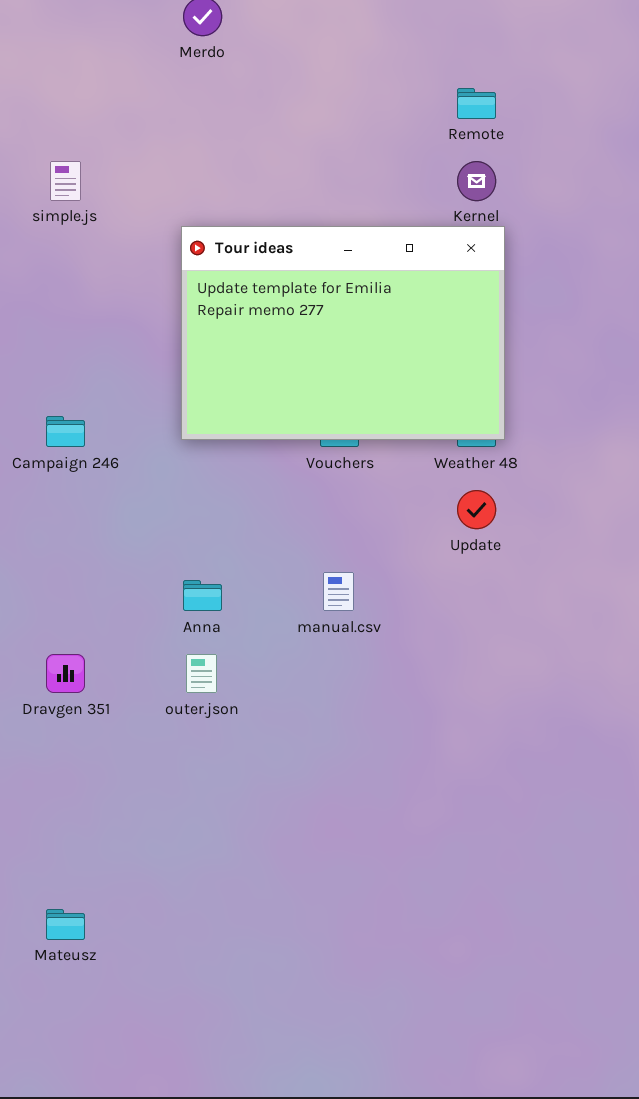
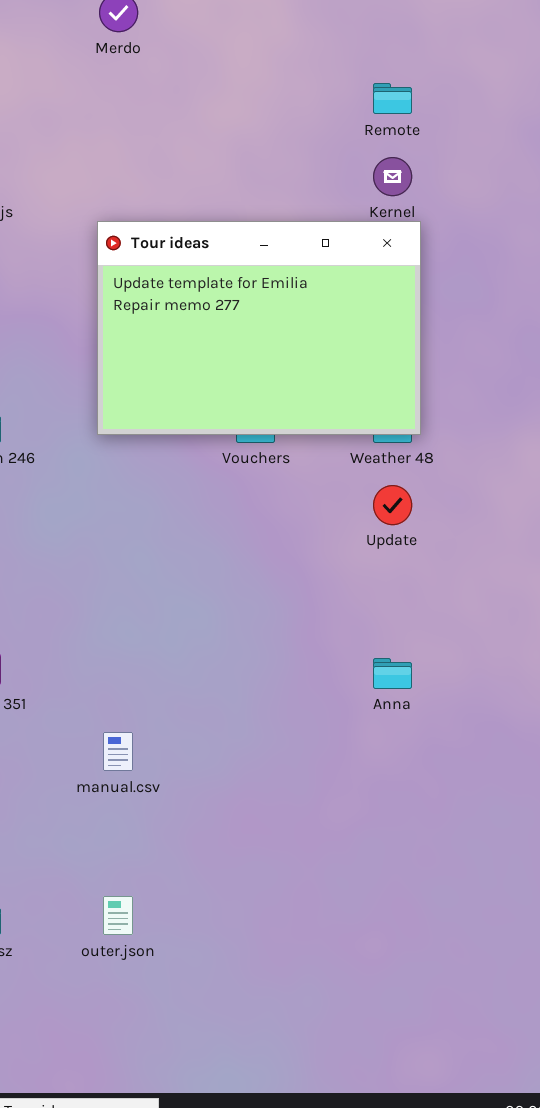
manual.csv: [323,572,354,611] -> [103,732,133,771], moved
Anna: [183,580,222,611] -> [373,658,412,689], moved
outer.json: [186,654,217,693] -> [103,896,133,935], moved

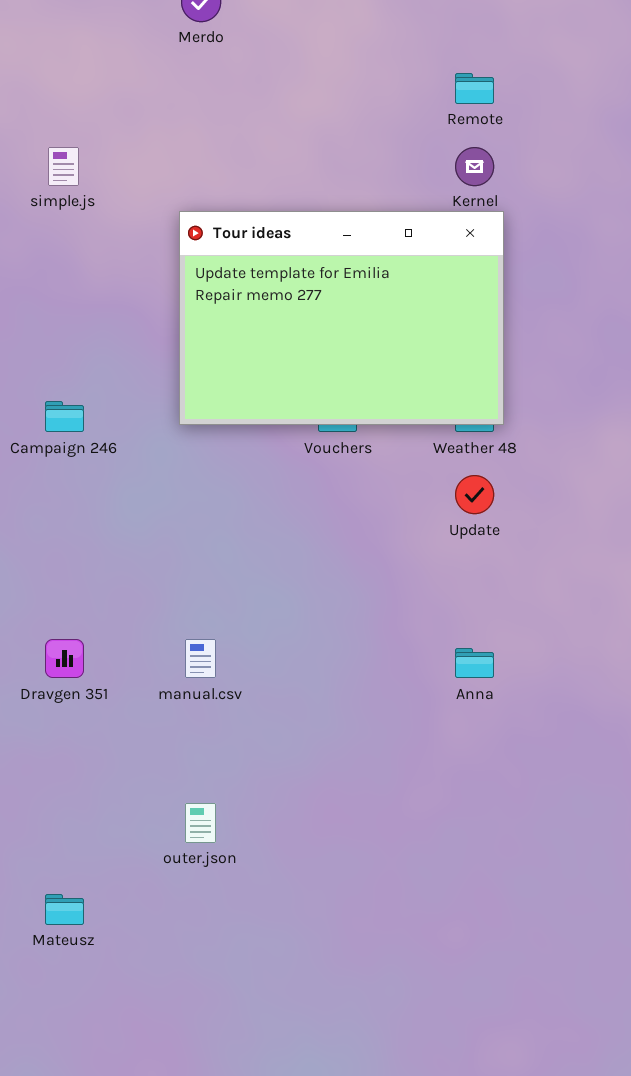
manual.csv: [103,732,133,771] -> [185,639,216,678], moved
outer.json: [103,896,133,935] -> [185,803,216,843], moved

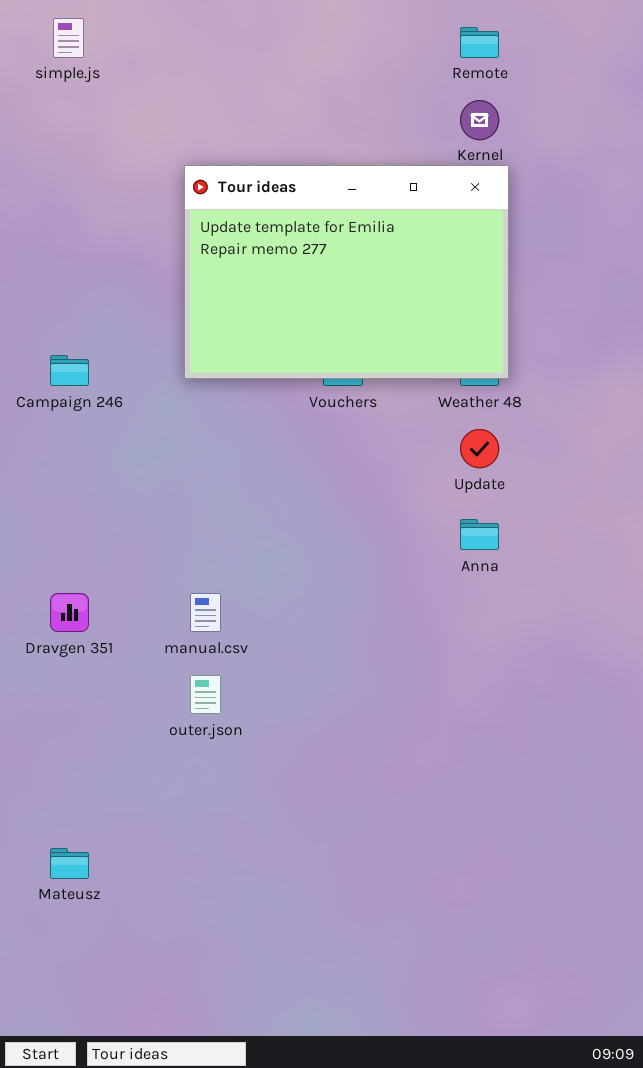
simple.js: [48,147,79,186] -> [53,18,84,58], moved
Anna: [455,648,494,678] -> [460,519,499,550], moved
outer.json: [185,803,216,843] -> [190,675,221,714], moved

